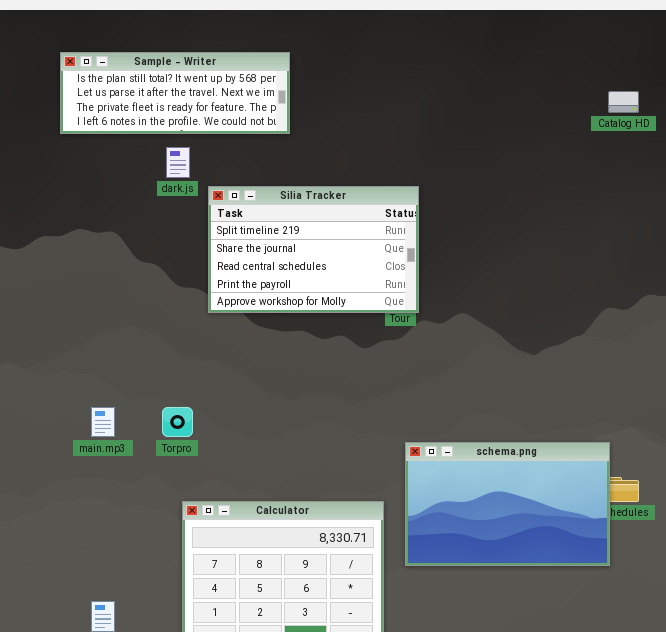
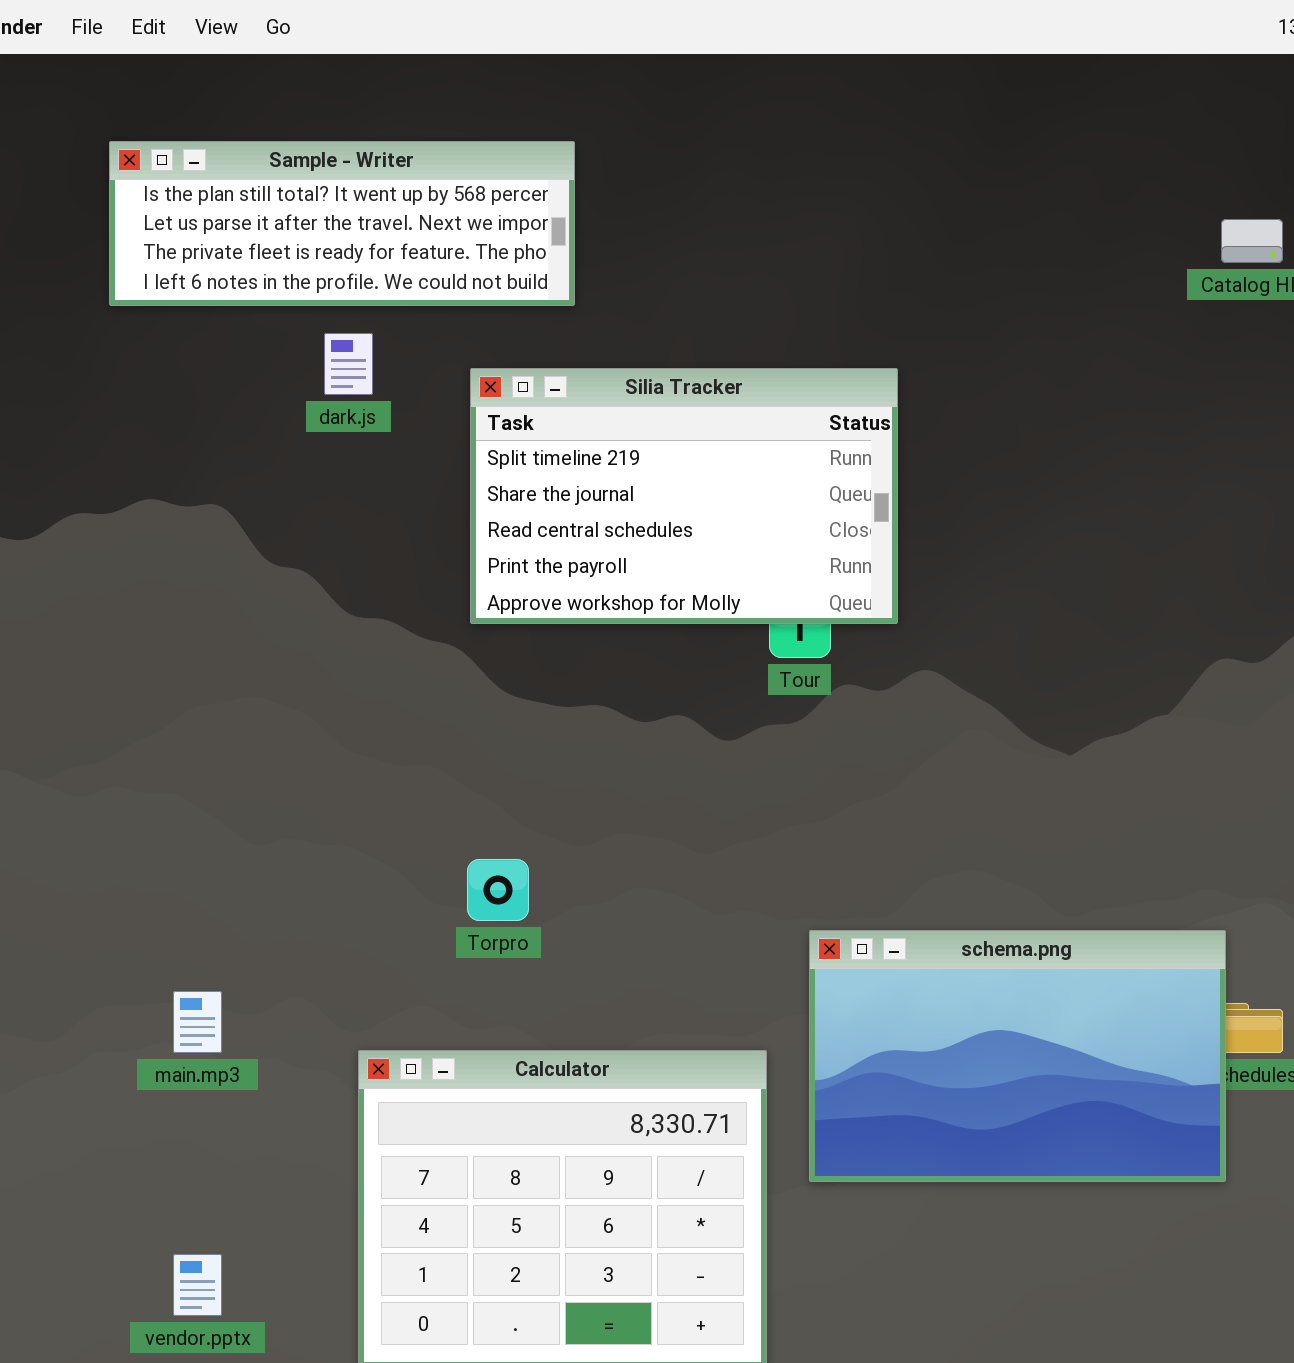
Silia Tracker: [208,186,419,313] -> [470,368,898,624], moved
main.mp3: [91,407,115,437] -> [173,991,222,1053], moved
Torpro: [162,407,193,437] -> [467,859,529,921], moved

